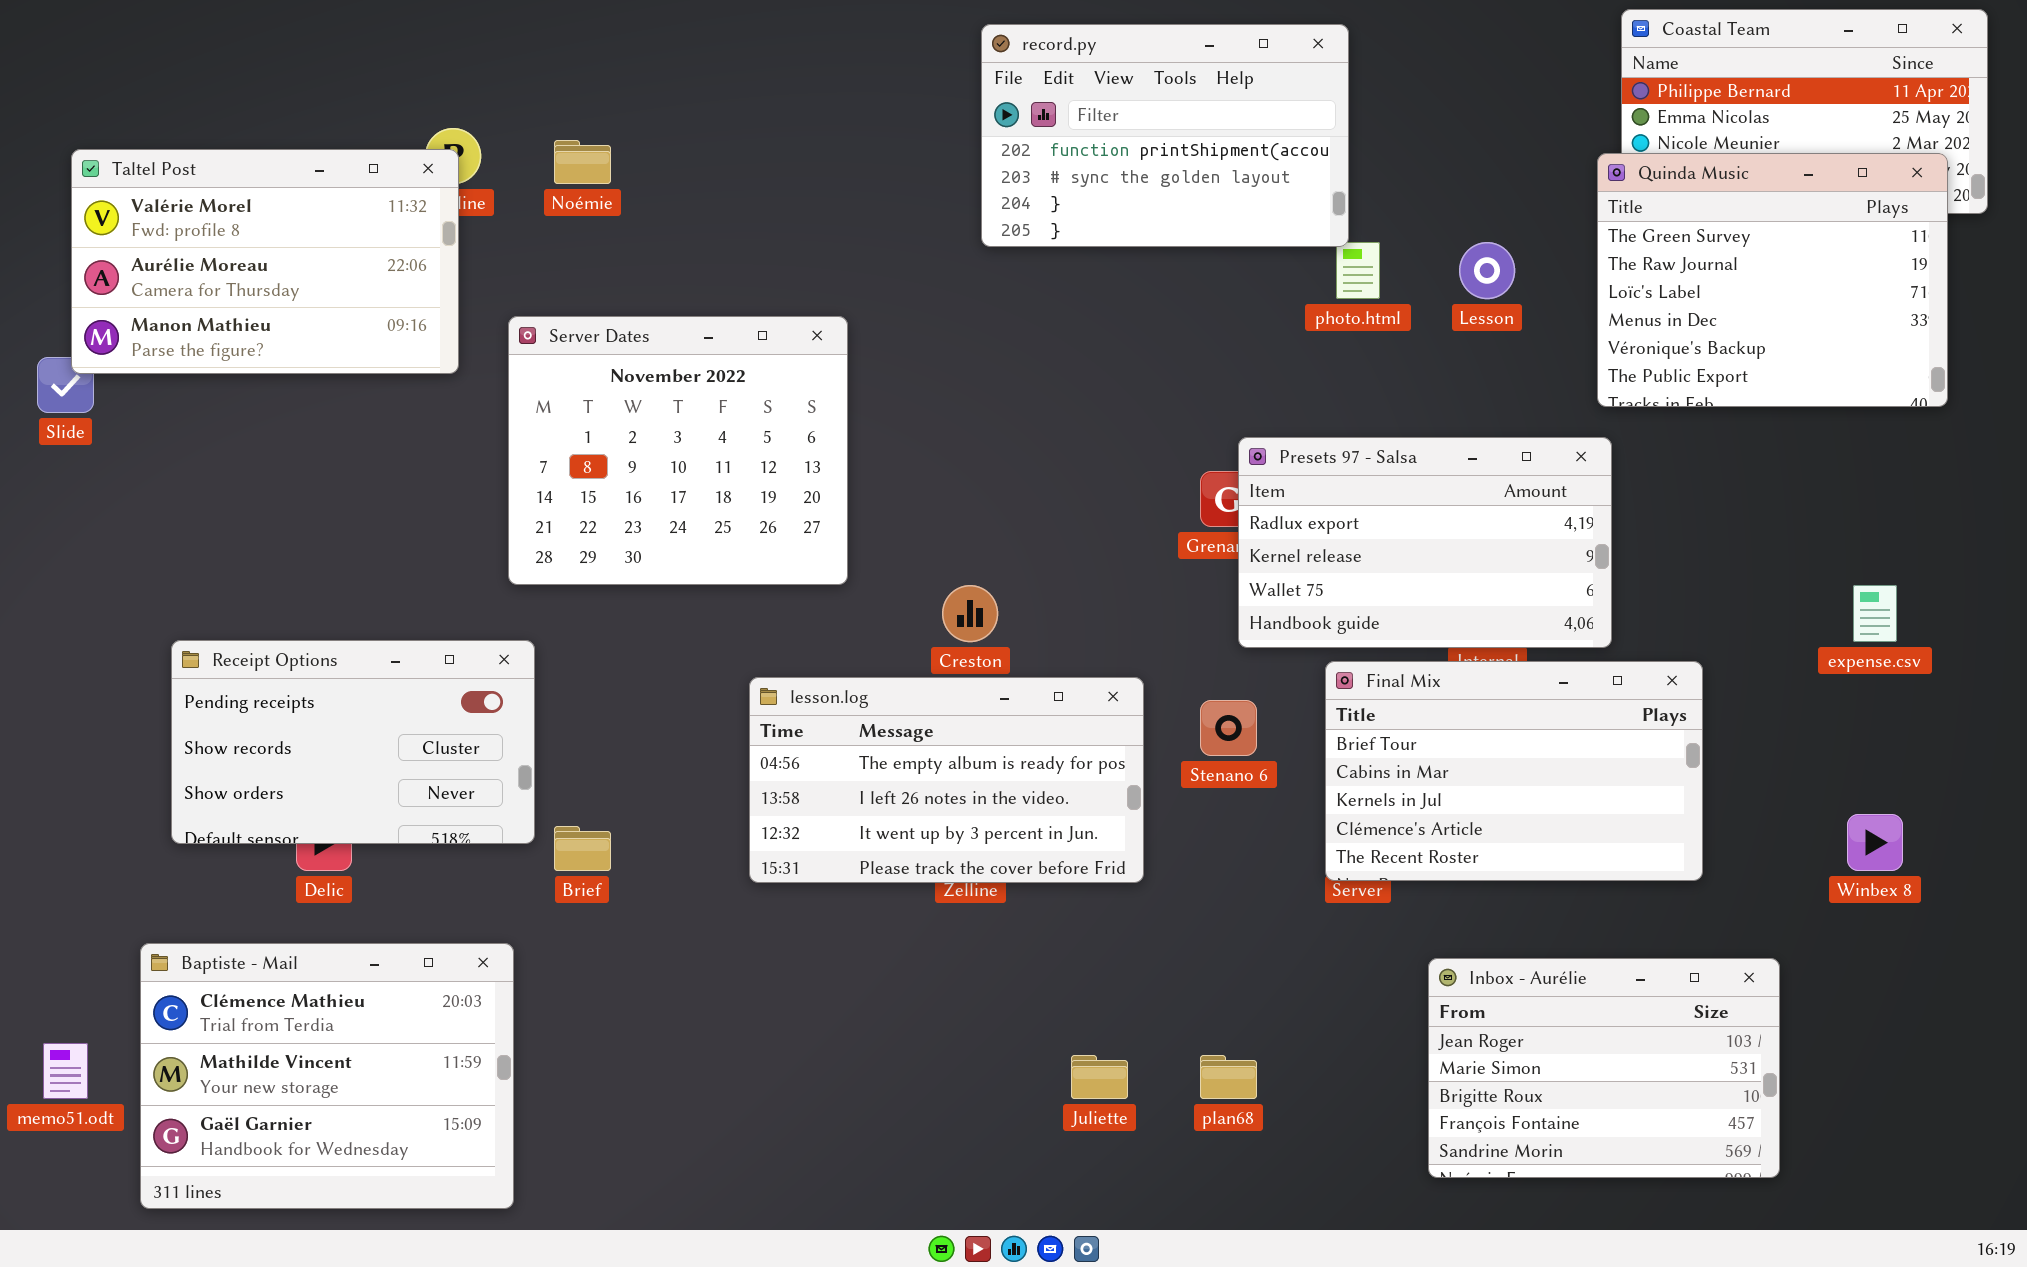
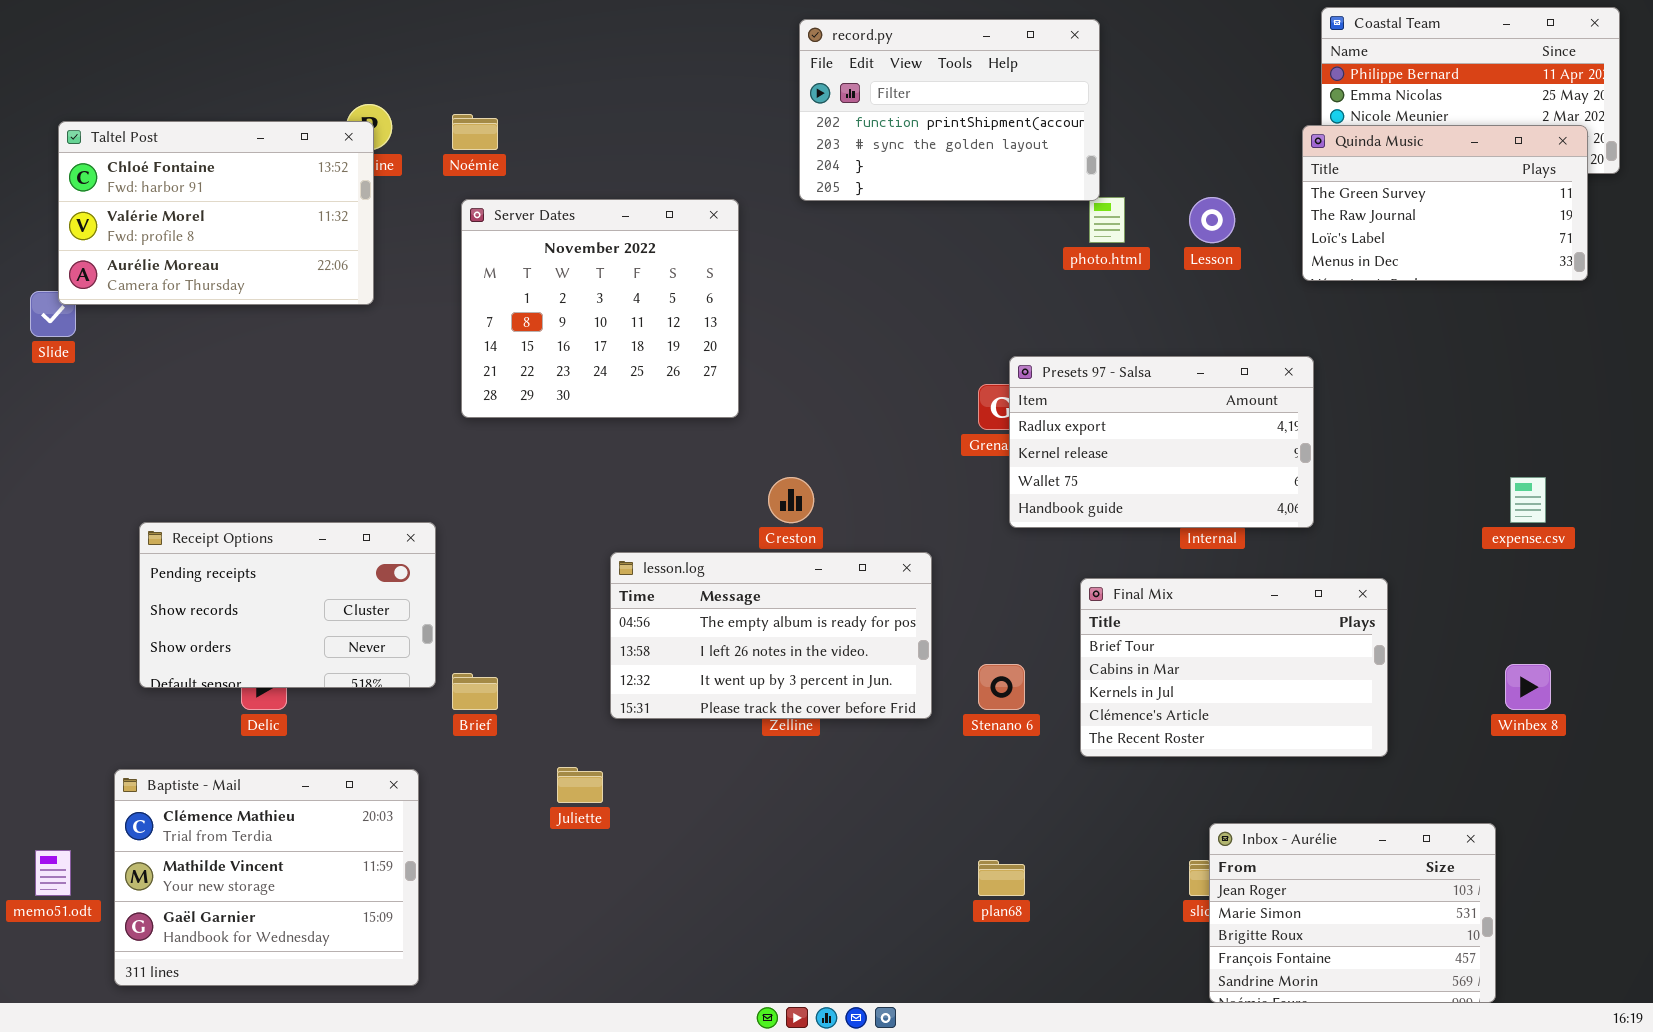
Taltel Post: [71,149,459,374] -> [58,121,374,305], scrolled up 1 row
Quinda Music: [1597,153,1948,407] -> [1302,125,1588,281], resized
Server Dates: [508,316,848,585] -> [461,199,739,418], moved
Final Mix: [1325,661,1703,881] -> [1080,578,1388,757], moved
Stenano 6: [1200,700,1257,756] -> [978,664,1025,710], moved
Inbox - Aurélie: [1428,958,1780,1178] -> [1209,823,1496,1003], moved
Juliette: [1071,1055,1128,1099] -> [557,767,603,803], moved

